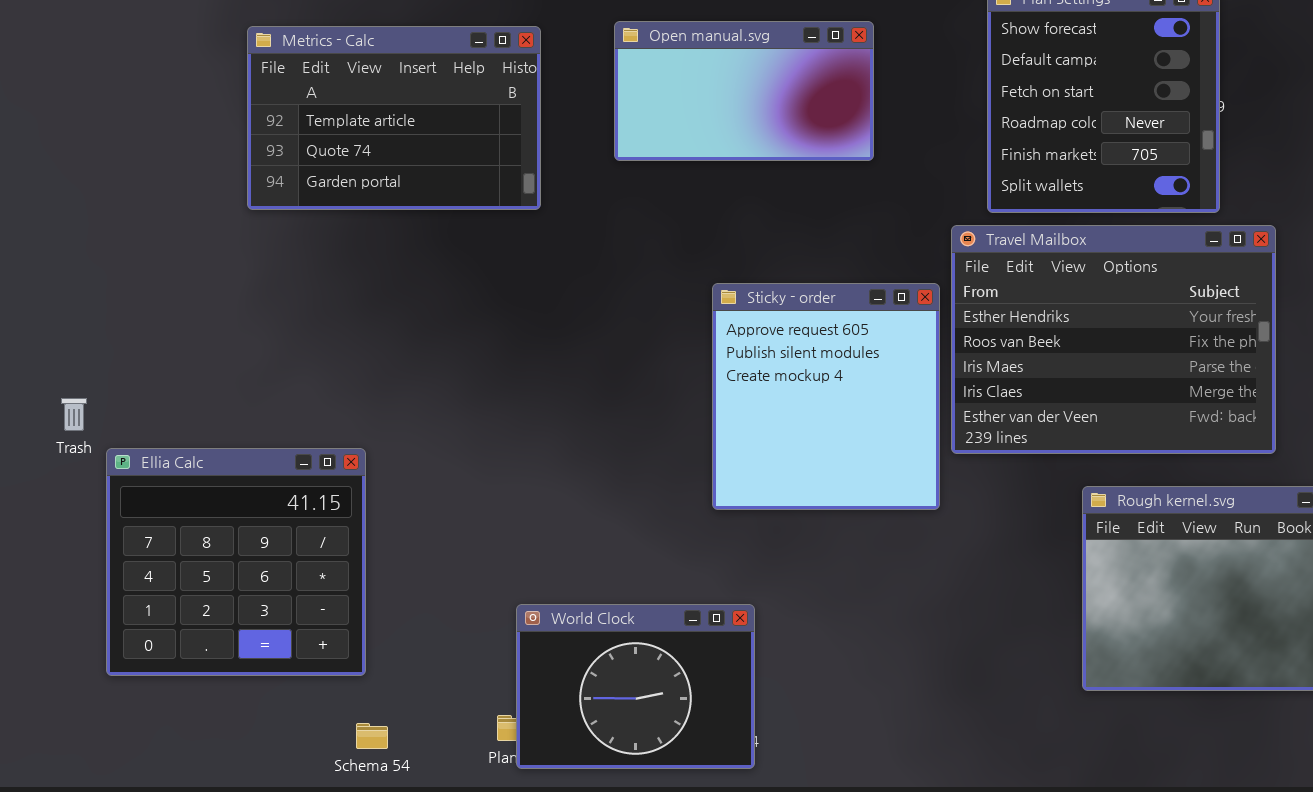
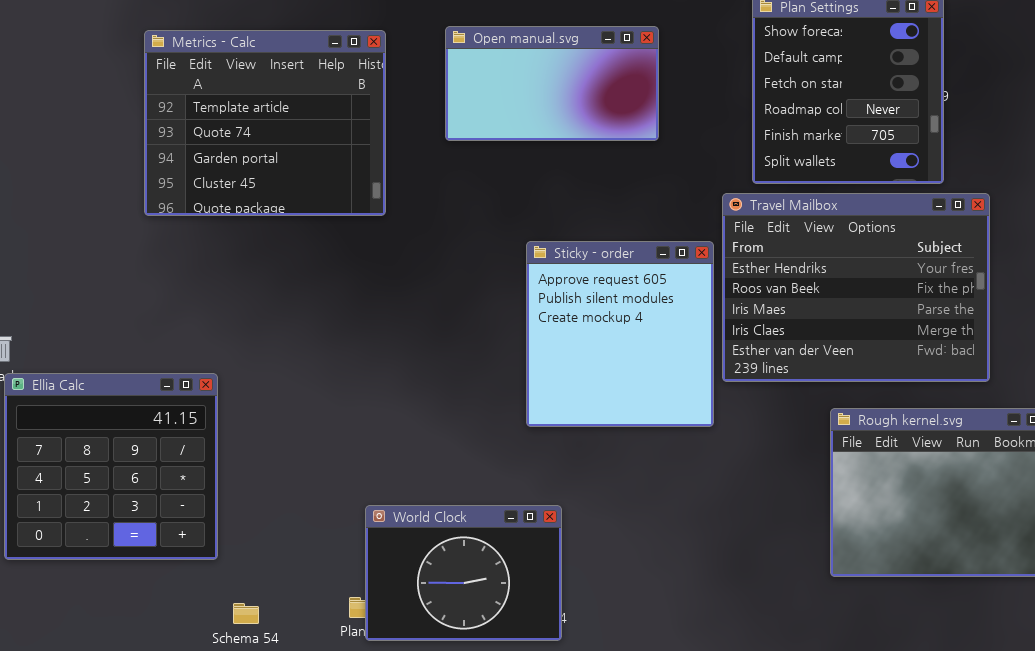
Metrics - Calc: [247,26,541,210] -> [144,30,386,216], resized
Ellia Calc: [106,448,366,676] -> [4,373,218,560], moved

